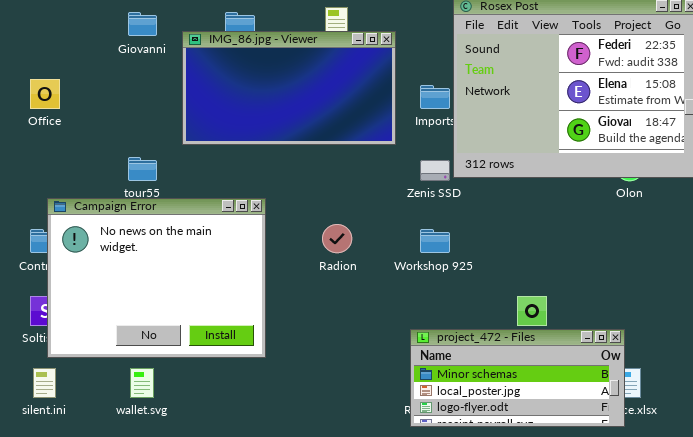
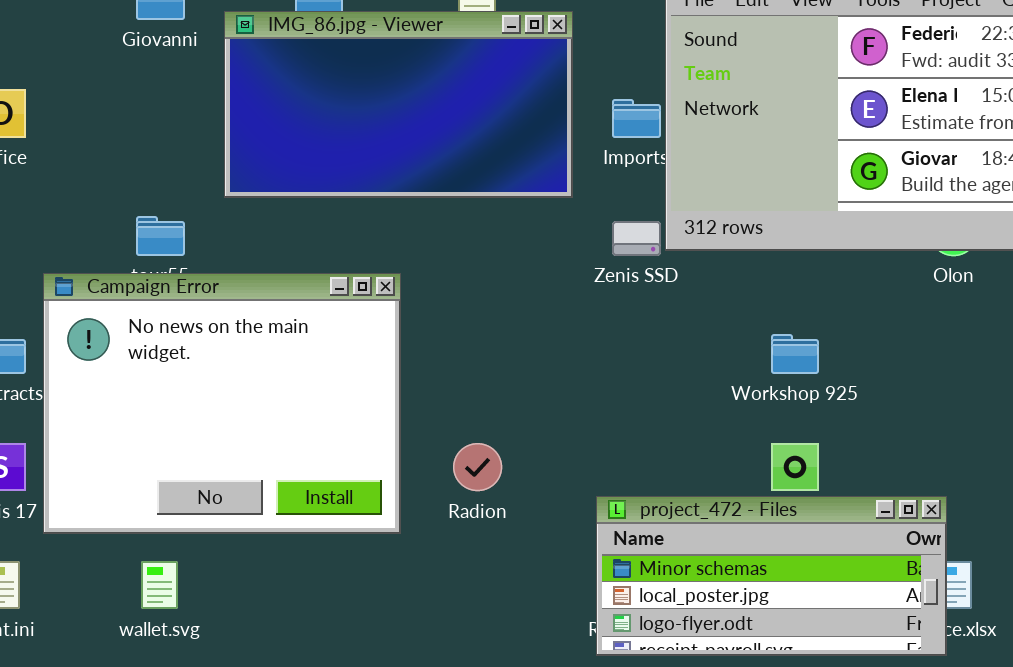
Campaign Error: [47,198,266,358] -> [43,273,401,534], moved
Radion: [322,224,352,253] -> [453,443,502,491], moved
Workshop 925: [420,229,450,253] -> [771,334,819,374], moved

